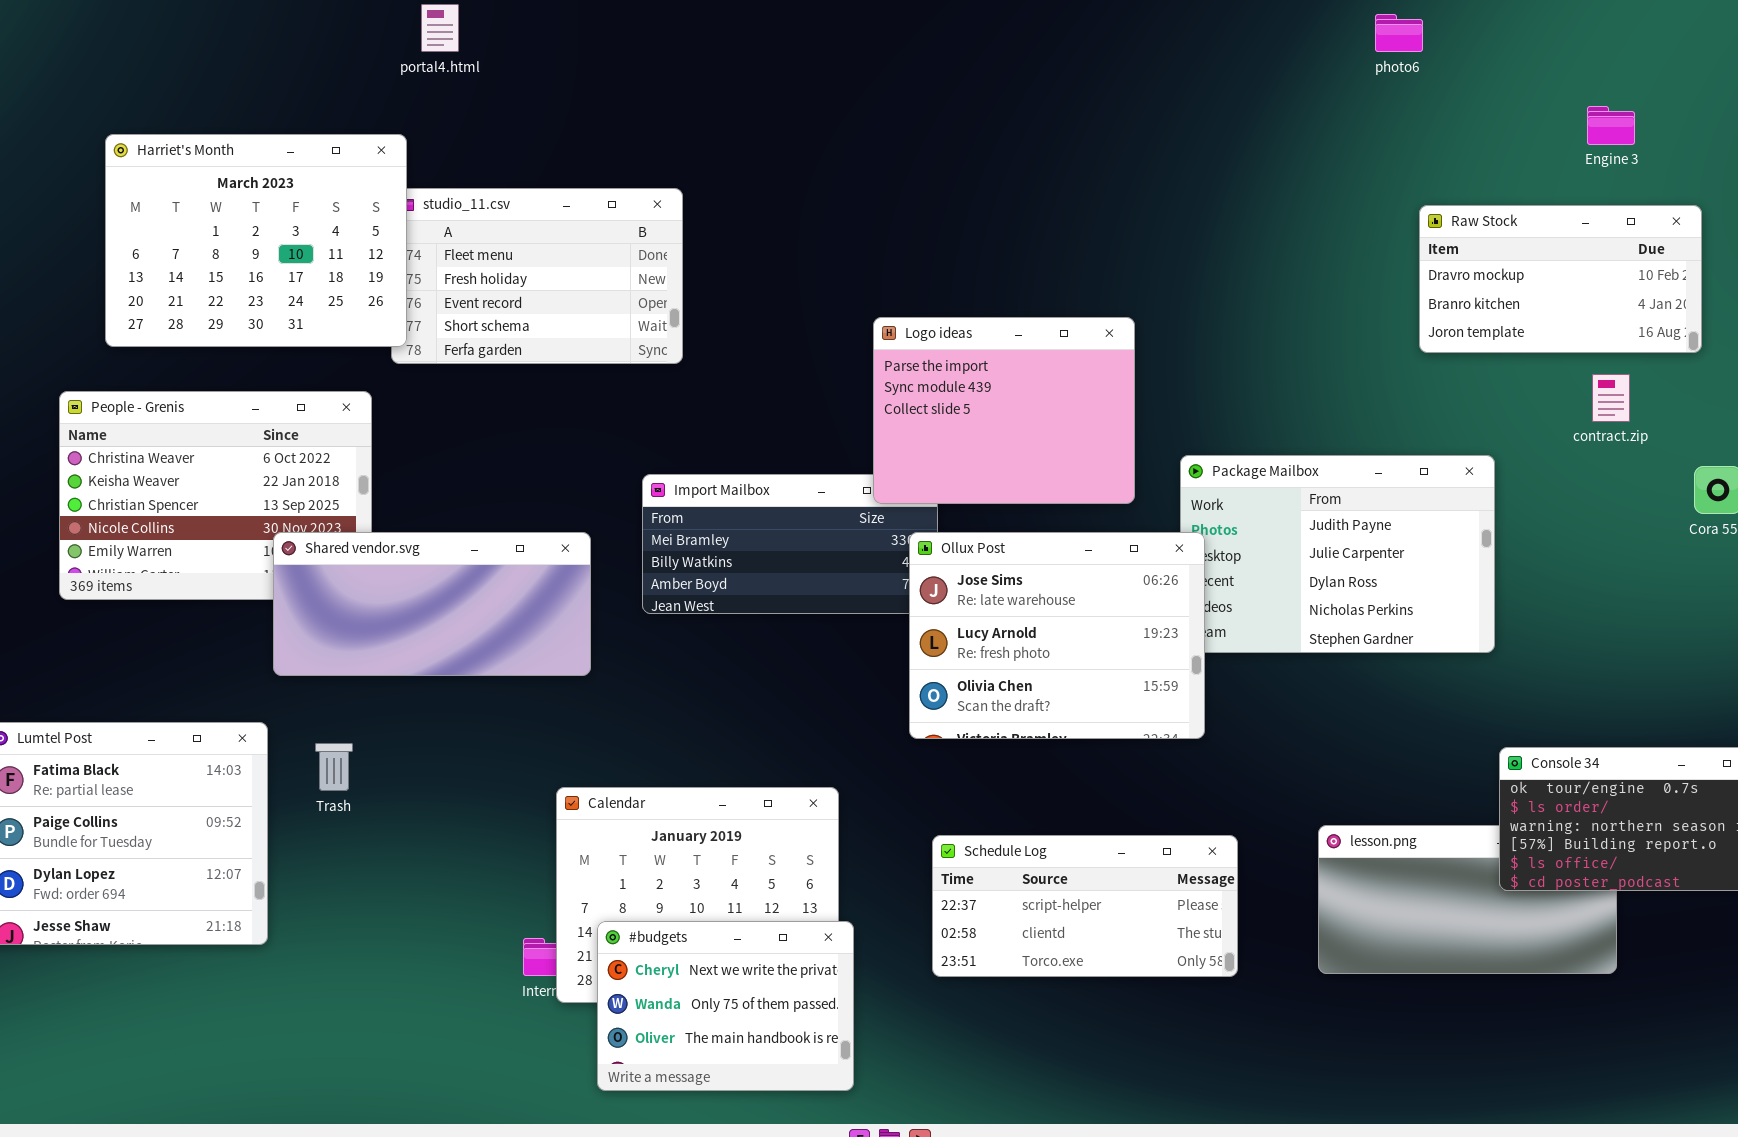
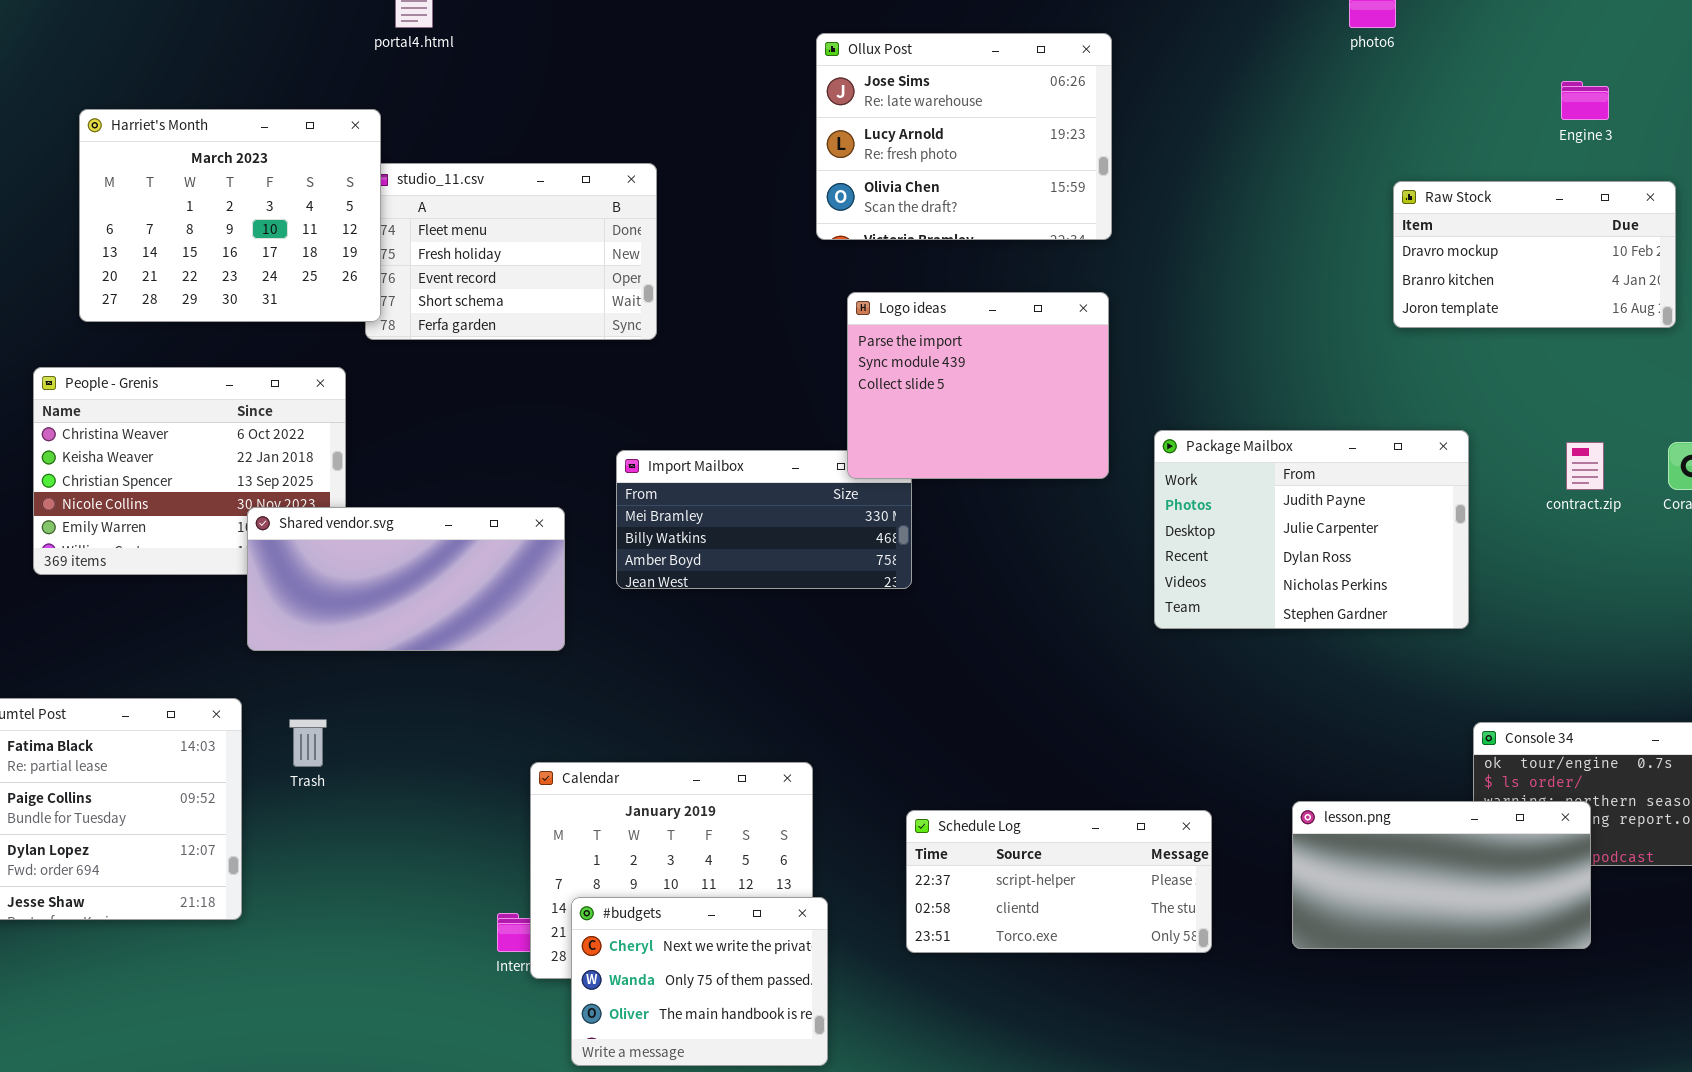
contract.zip: [1592,374,1630,422] -> [1566,442,1604,490], moved
Ollux Post: [909,532,1205,739] -> [816,33,1112,240], moved
lesson.png: [1318,825,1617,974] -> [1292,801,1591,949], raised

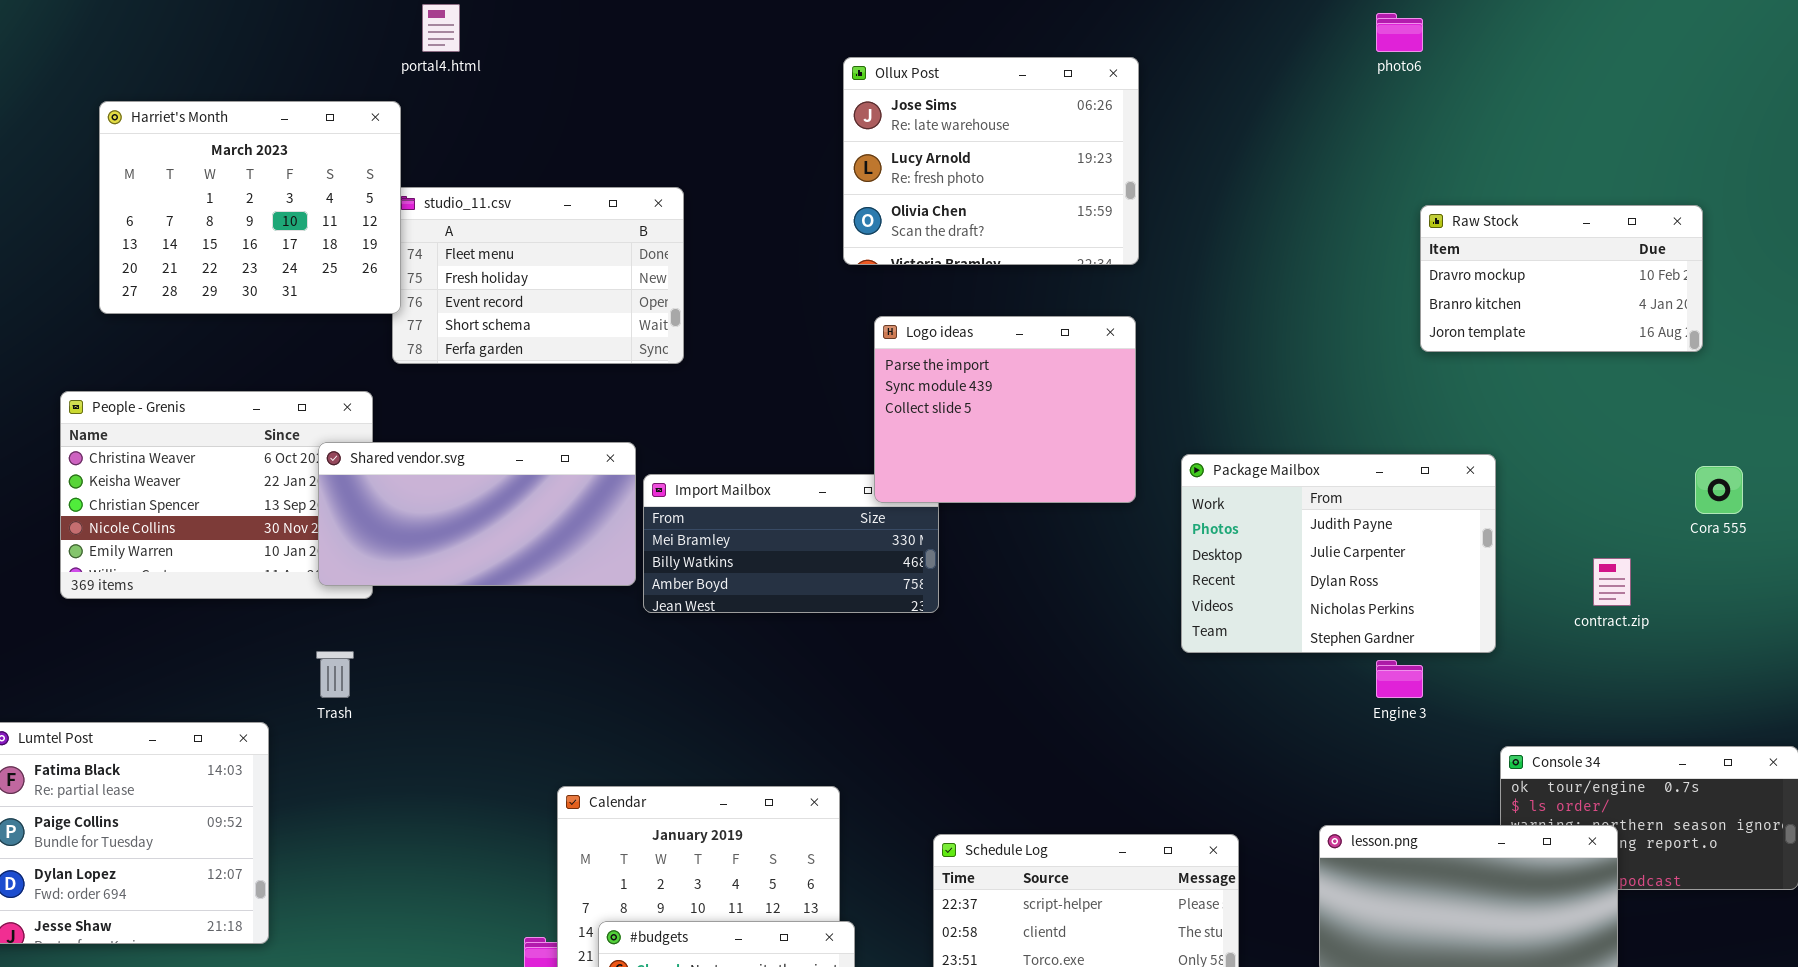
Engine 3: [1561,81,1609,120] -> [1376,660,1423,698], moved
Harriet's Month: [79,109,381,322] -> [99,101,401,314], moved
contract.zip: [1566,442,1604,490] -> [1593,558,1631,606], moved
Shared vendor.svg: [247,507,565,651] -> [318,442,636,586], moved
Trash: [289,719,327,767] -> [316,651,354,698], moved

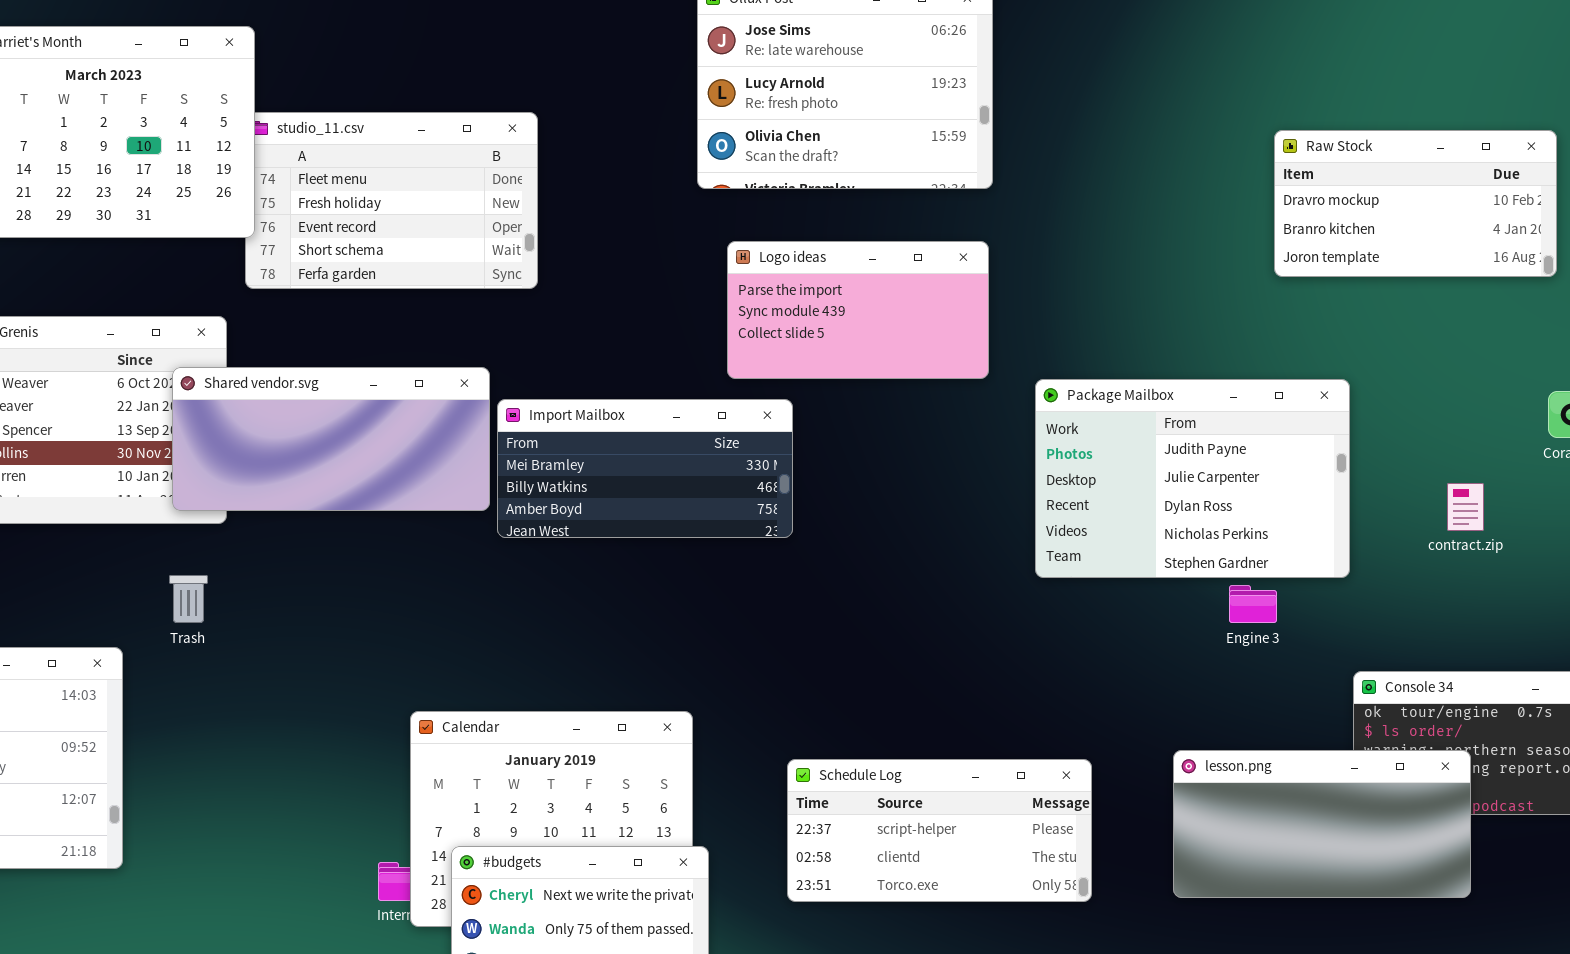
Logo ideas: [874,316,1136,503] -> [727,241,989,379], resized

